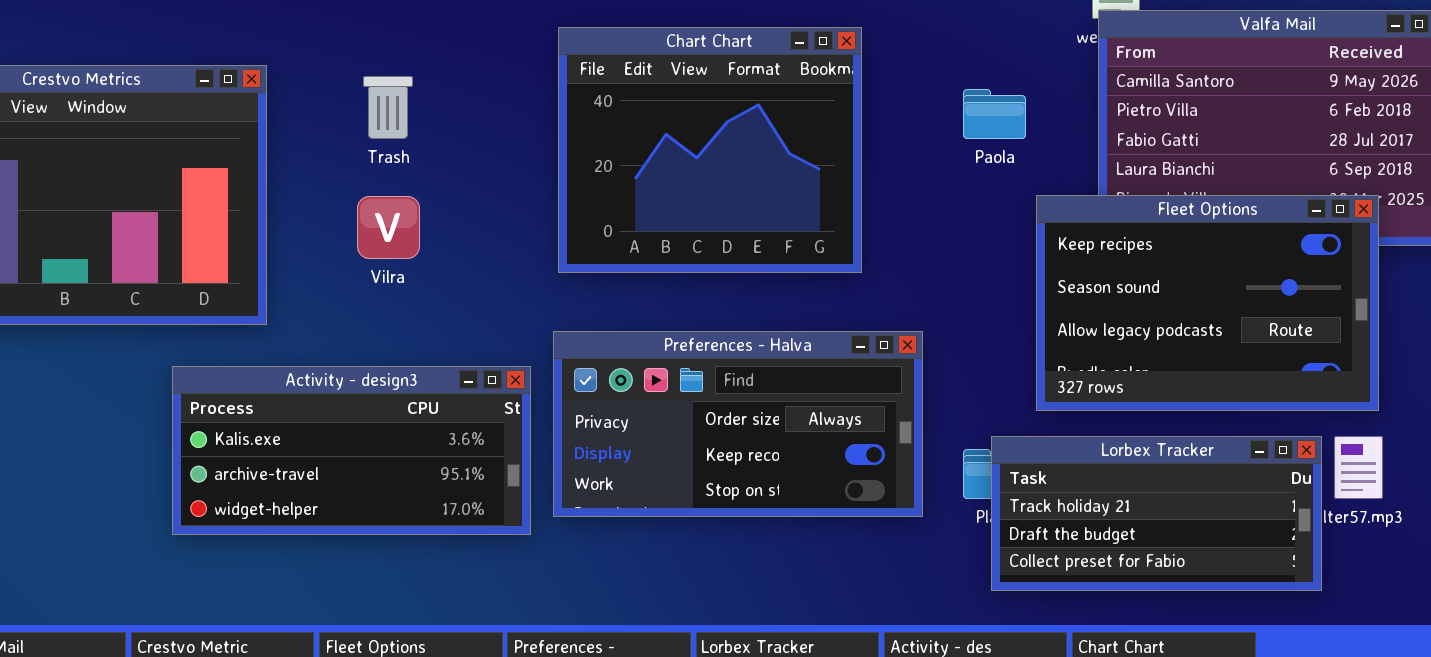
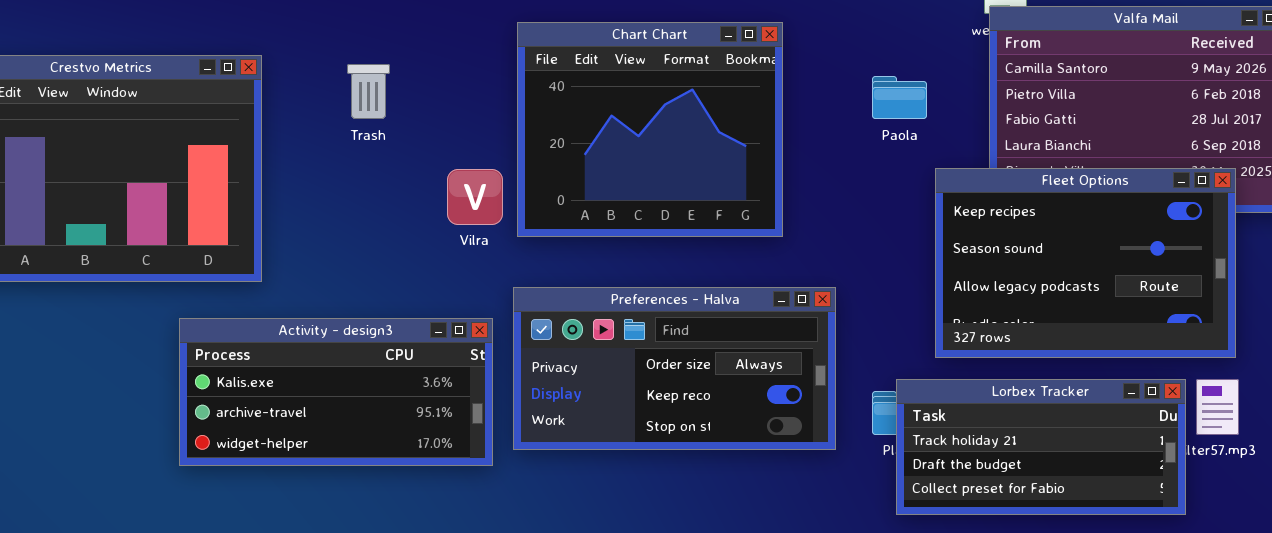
Vilra: [357,196,420,259] -> [447,169,503,225], moved

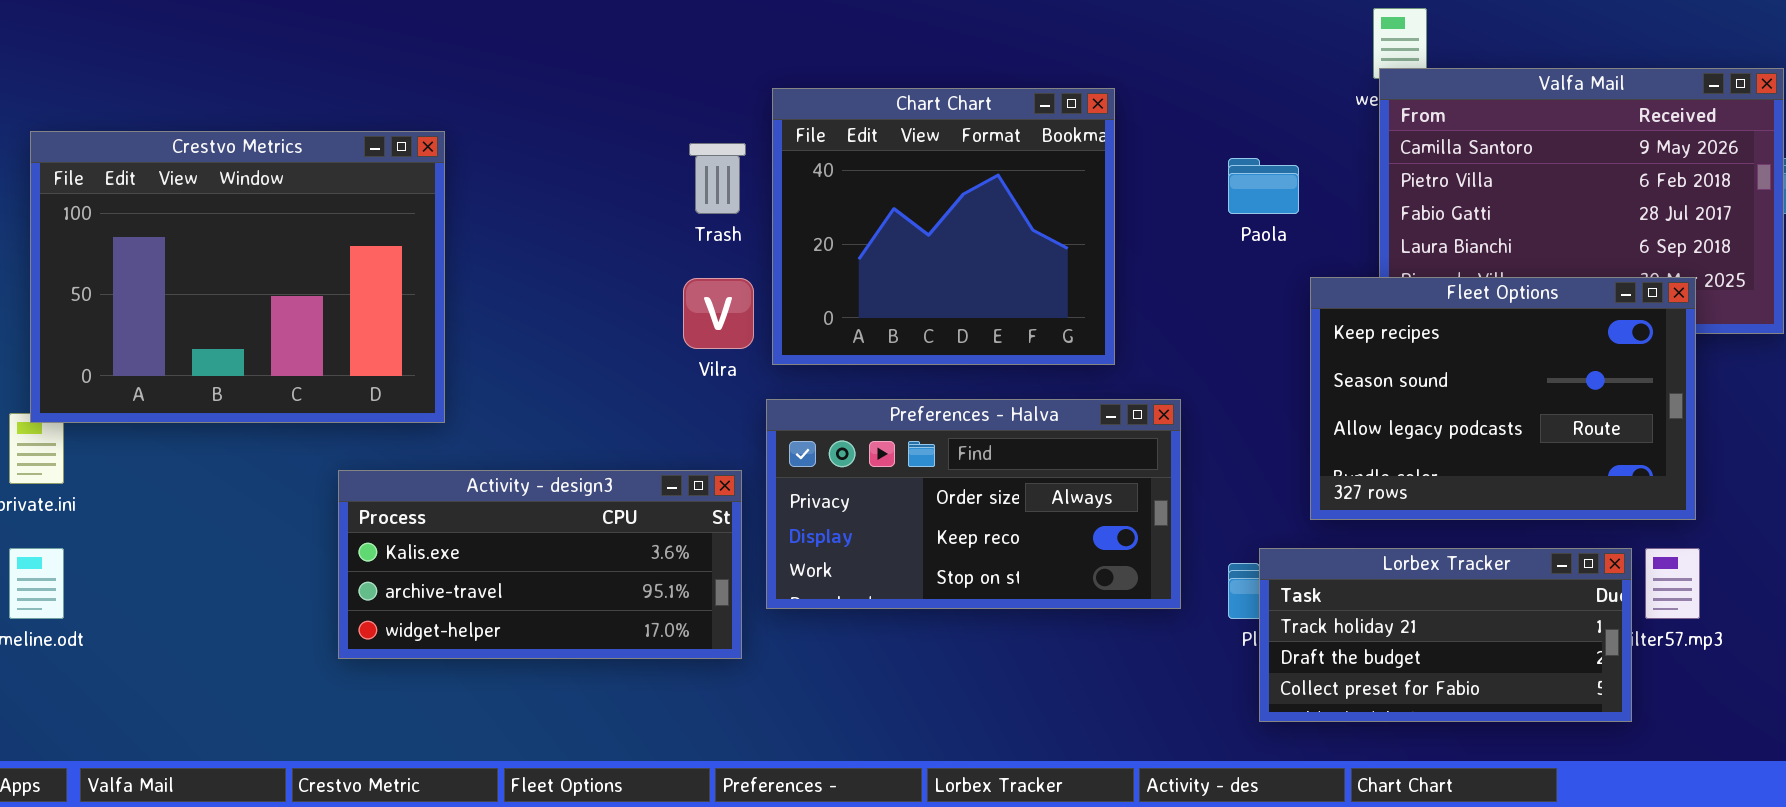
Trash: [347,64,390,119] -> [689,143,746,214], moved
Preferences - Halva: [513,287,836,450] -> [766,399,1181,609], moved

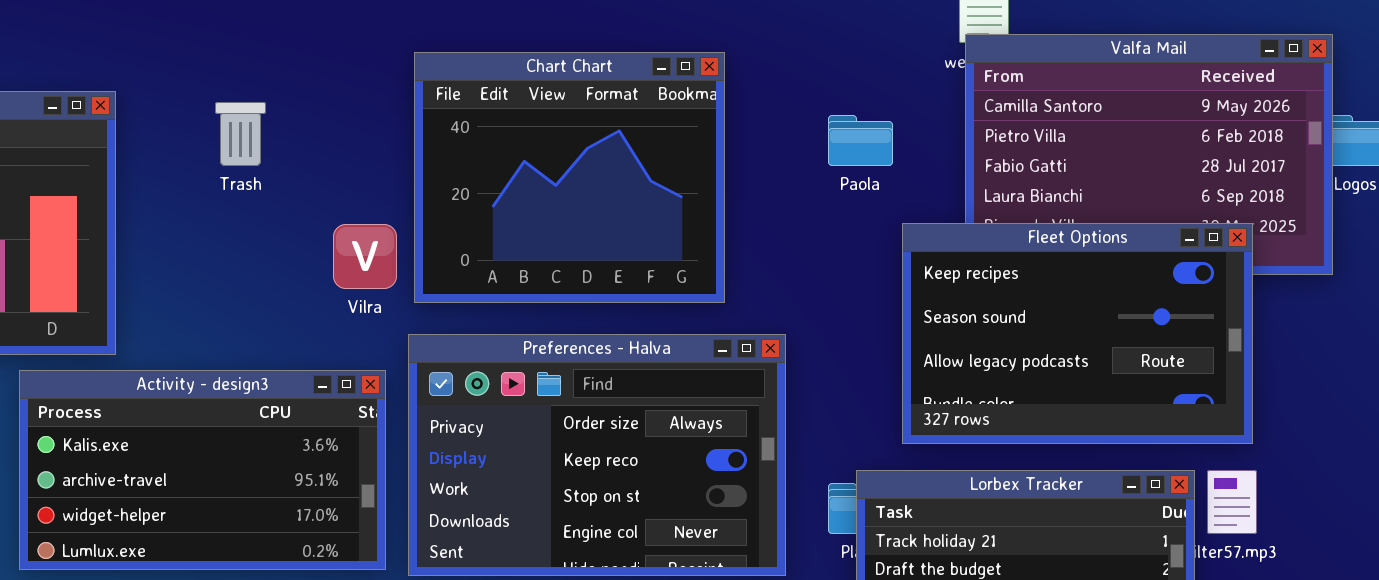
Trash: [689,143,746,214] -> [215,102,266,166], moved
Preferences - Halva: [766,399,1181,609] -> [408,334,786,576], resized
Activity - design3: [338,470,742,659] -> [19,370,386,570], resized

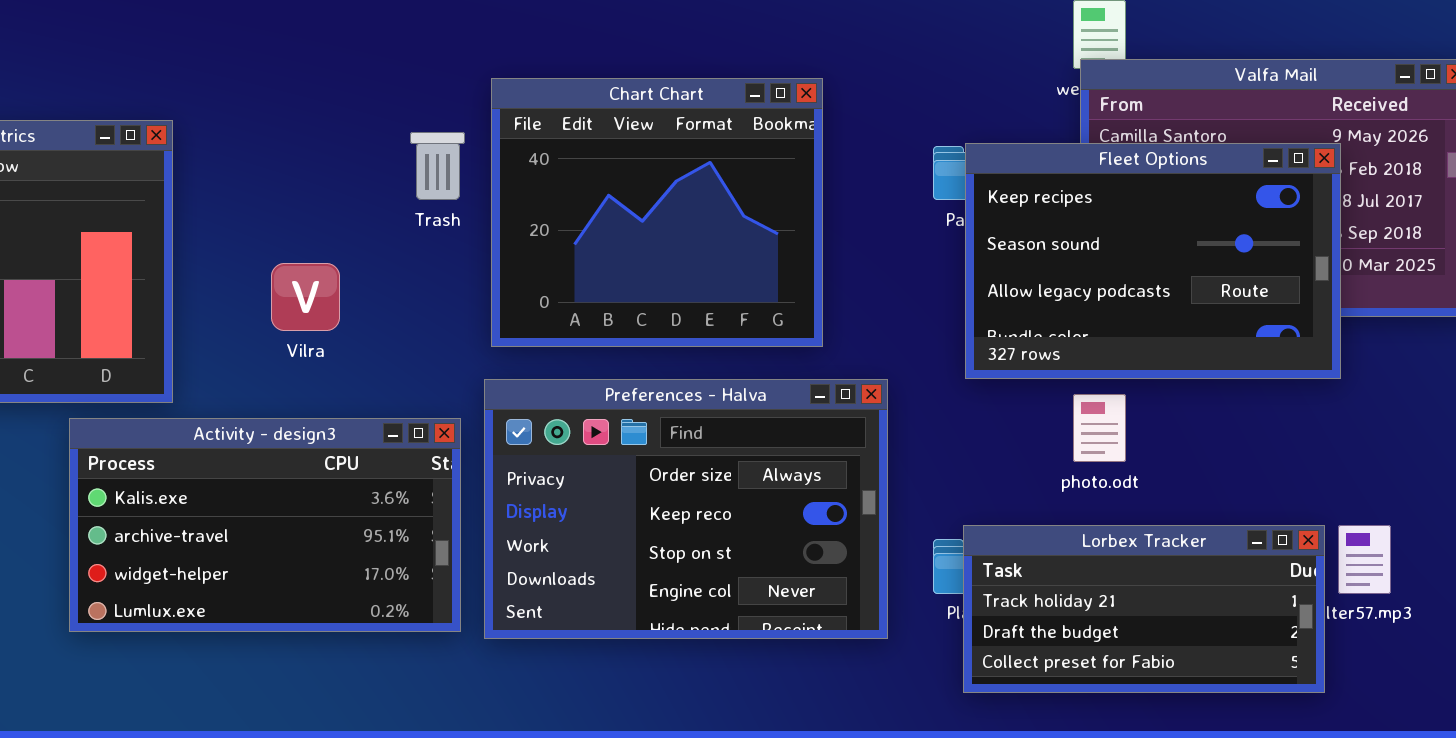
Trash: [215,102,266,166] -> [410,132,465,200], moved
Fleet Options: [902,223,1253,444] -> [965,143,1341,379], moved
Vilra: [333,224,397,289] -> [271,263,340,331], moved

